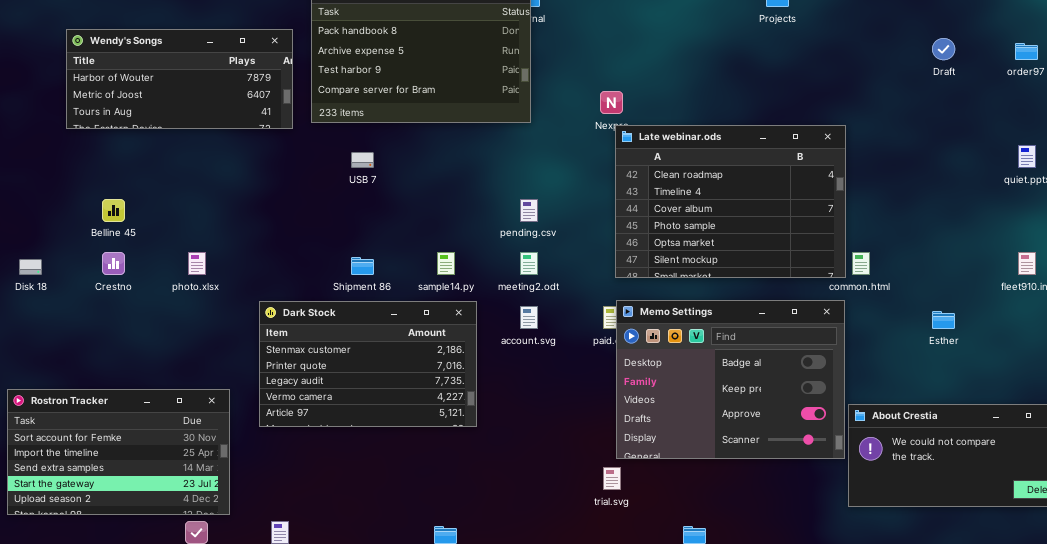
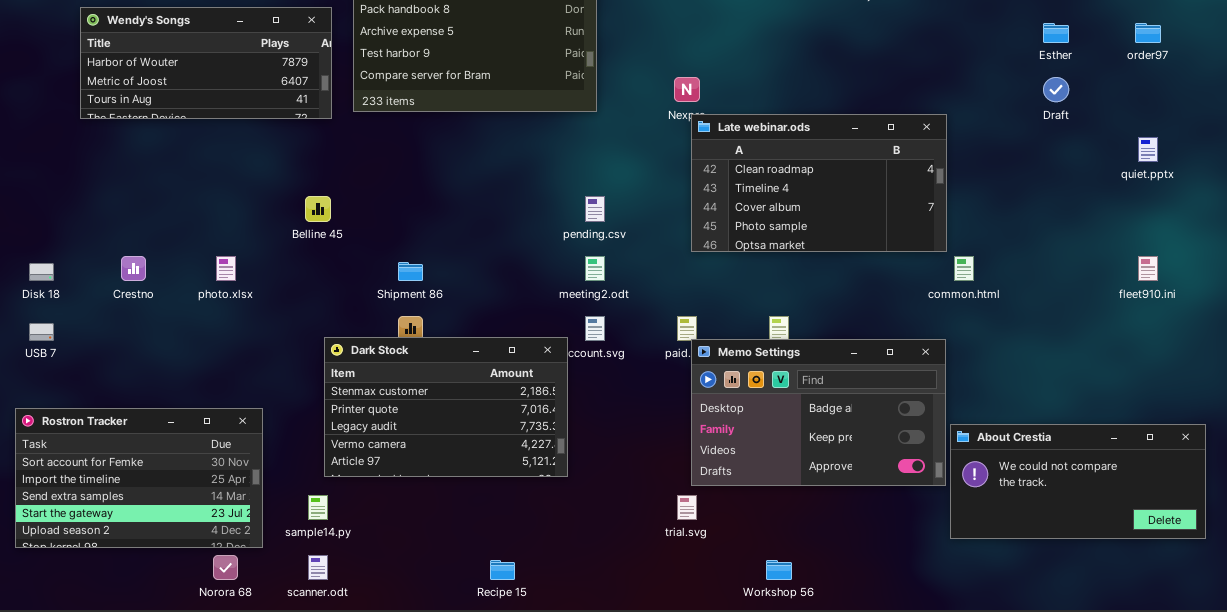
Draft: [932,38,955,60] -> [1043,77,1069,102], moved
Late webinar.ods: [615,125,846,278] -> [691,114,947,252], resized
USB 7: [351,152,374,168] -> [29,323,54,341], moved
Belline 45: [102,199,125,222] -> [305,196,331,222], moved
sample14.py: [437,252,455,275] -> [308,495,328,520], moved
Memo Settings: [616,300,845,459] -> [691,339,946,486], resized
Dark Stock: [259,301,477,427] -> [324,337,568,477], moved
Esther: [932,311,955,329] -> [1043,23,1069,43], moved

